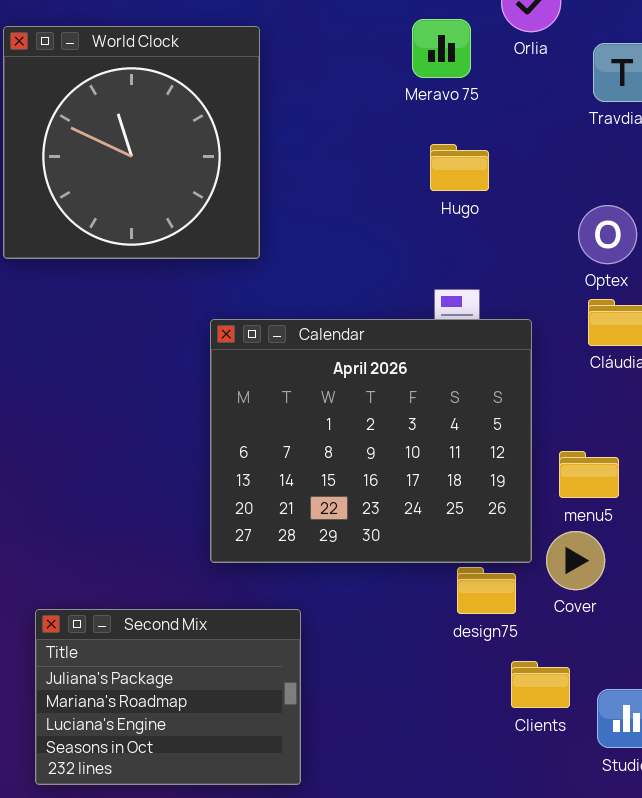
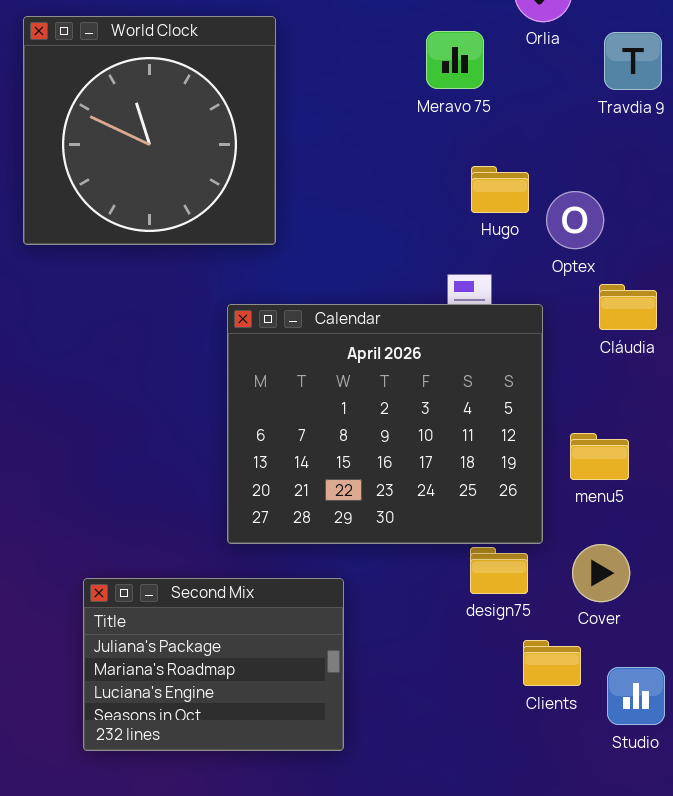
Meravo 75: [412,19,471,78] -> [426,31,484,89], moved
Hugo: [430,144,489,191] -> [471,166,529,213], moved
Optex: [578,205,637,264] -> [546,191,604,249], moved
Cover: [546,531,605,590] -> [572,544,630,602], moved
Second Mix: [35,609,301,785] -> [83,578,344,751], moved

